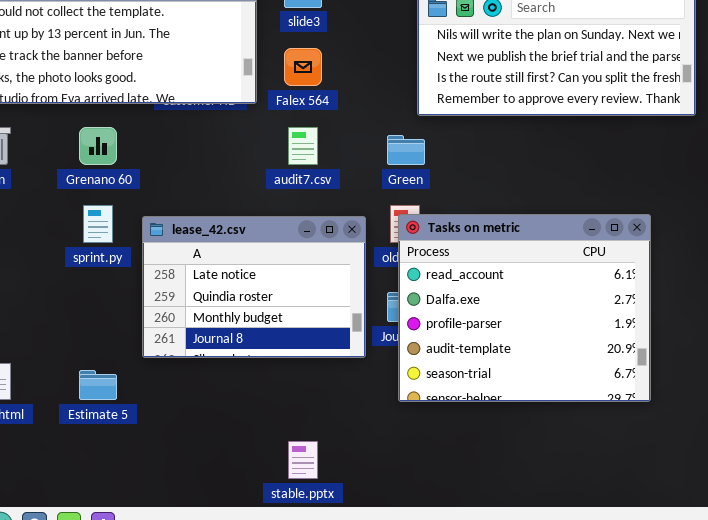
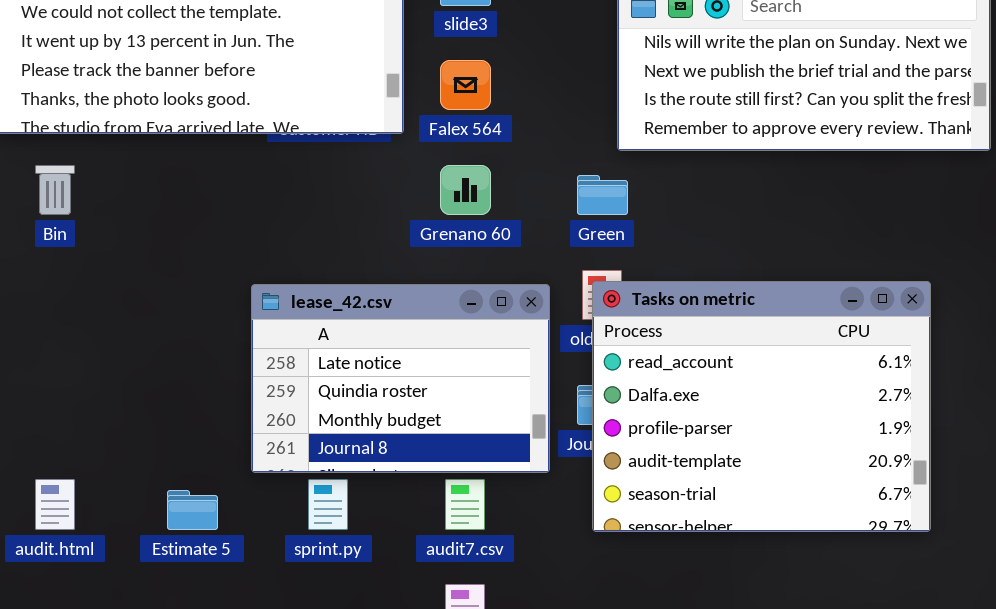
Grenano 60: [79,127,117,165] -> [440,165,491,215], moved
audit7.csv: [288,127,318,165] -> [445,479,485,530], moved
sprint.py: [83,205,113,243] -> [308,479,348,530], moved

